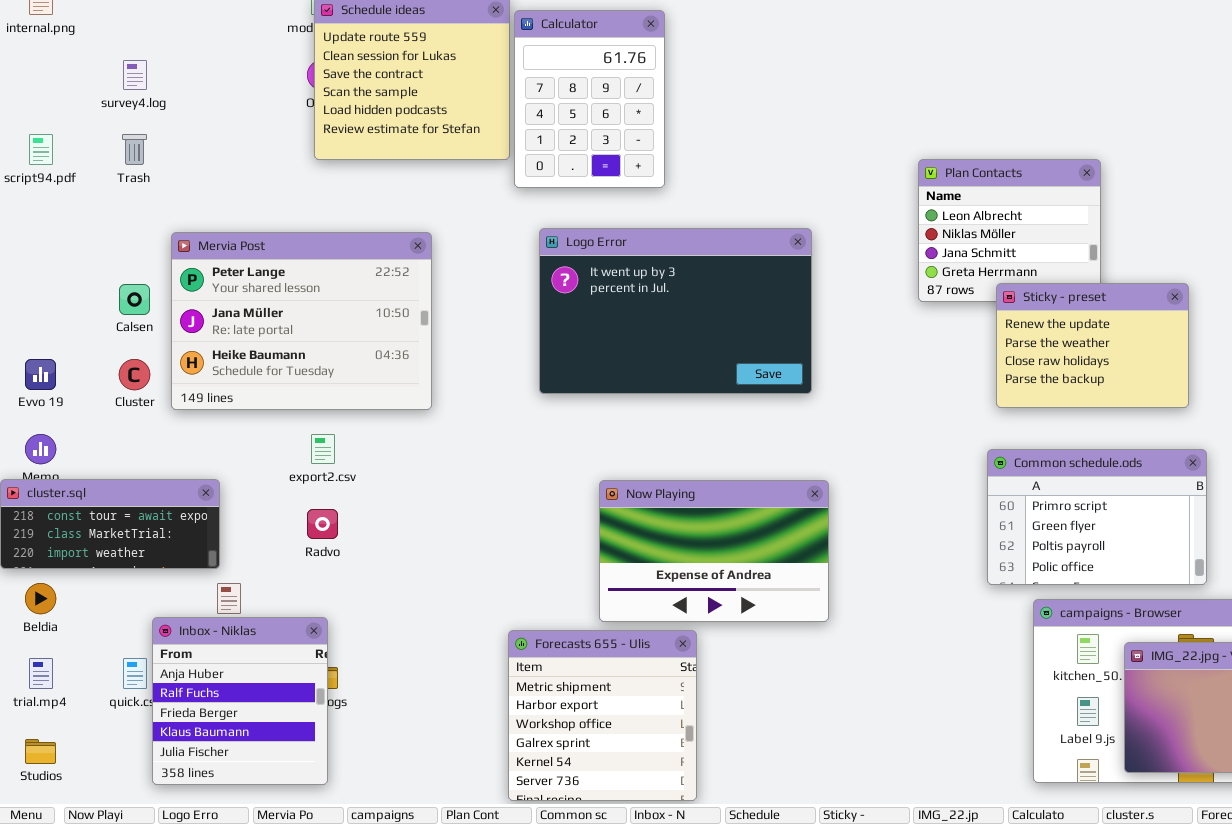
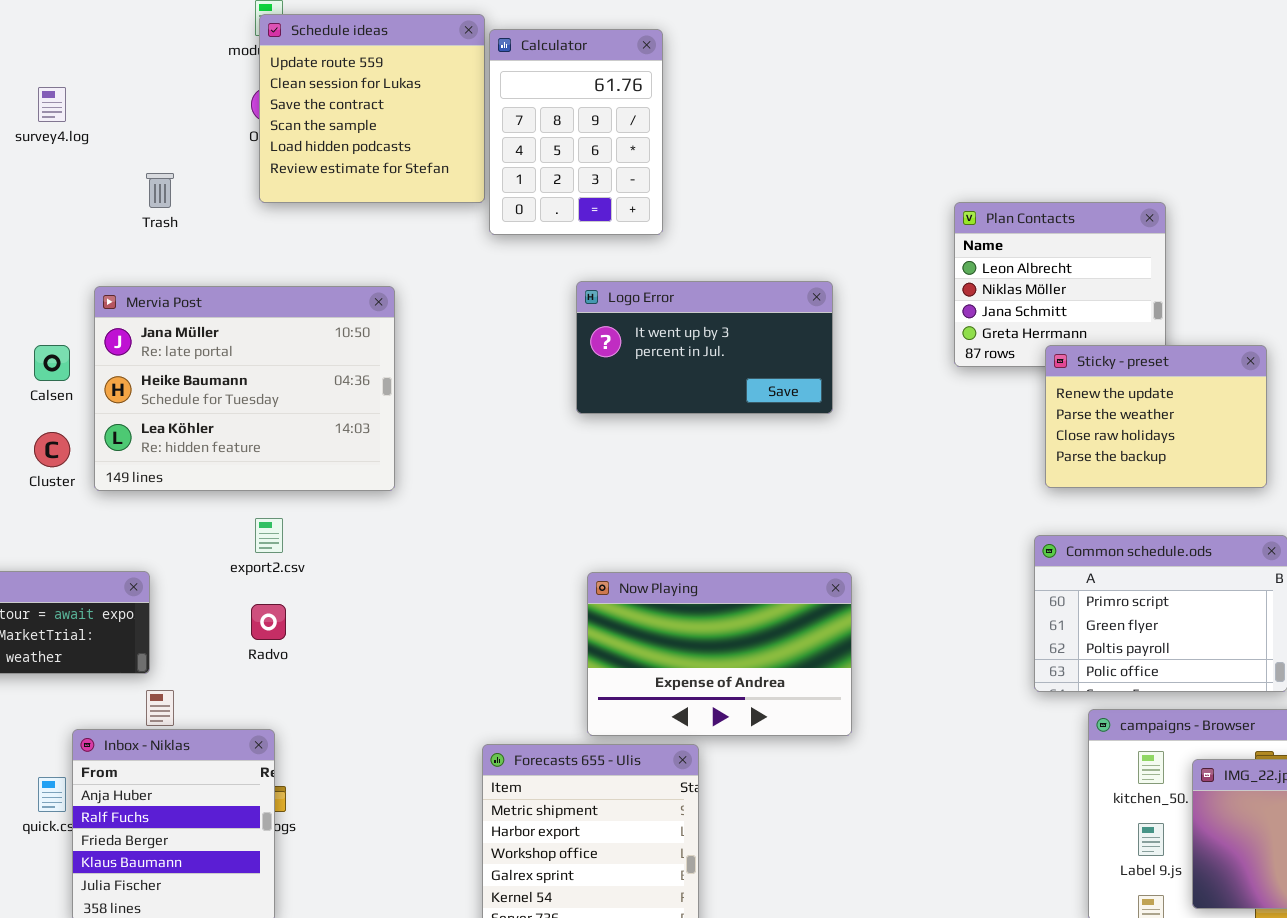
Trash: [122,134,147,165] -> [146,173,174,208], moved
Logo Error: [539,228,812,394] -> [576,281,833,414], resized
Mervia Post: [171,232,432,410] -> [94,286,395,491], scrolled down 1 row

